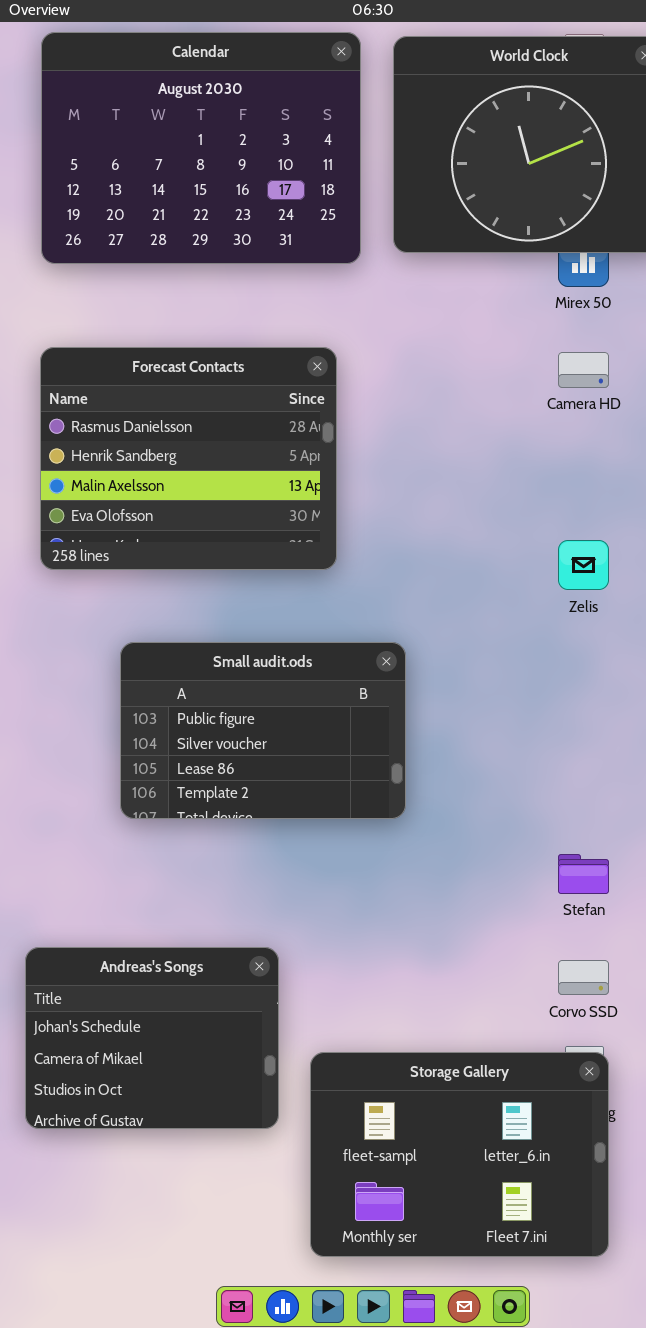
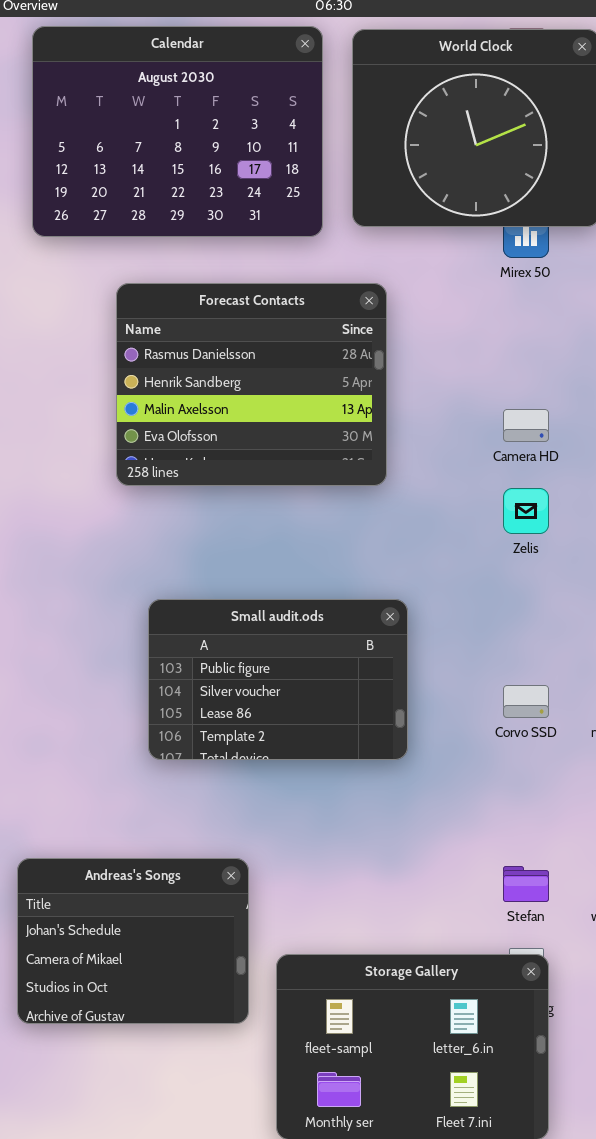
Forecast Contacts: [40,347,337,570] -> [116,283,387,486], moved
Camera HD: [558,352,609,388] -> [503,409,549,442], moved
Small audit.ods: [120,642,406,819] -> [148,599,408,760], moved
Stefan: [558,854,609,894] -> [503,866,549,902], moved
Corvo SSD: [558,960,609,995] -> [503,685,549,718], moved

